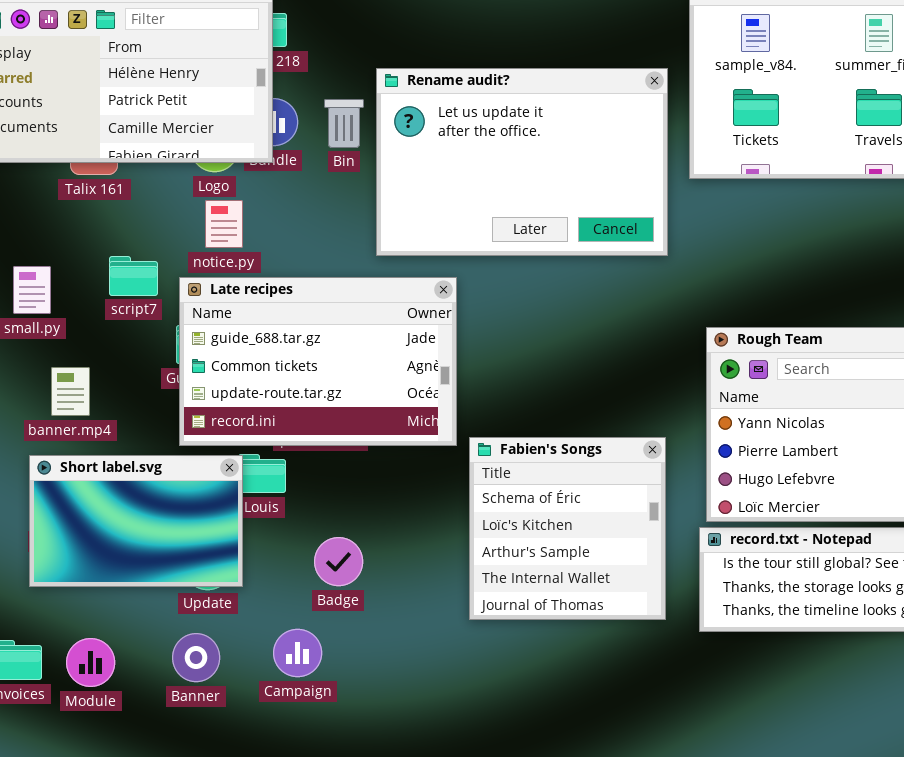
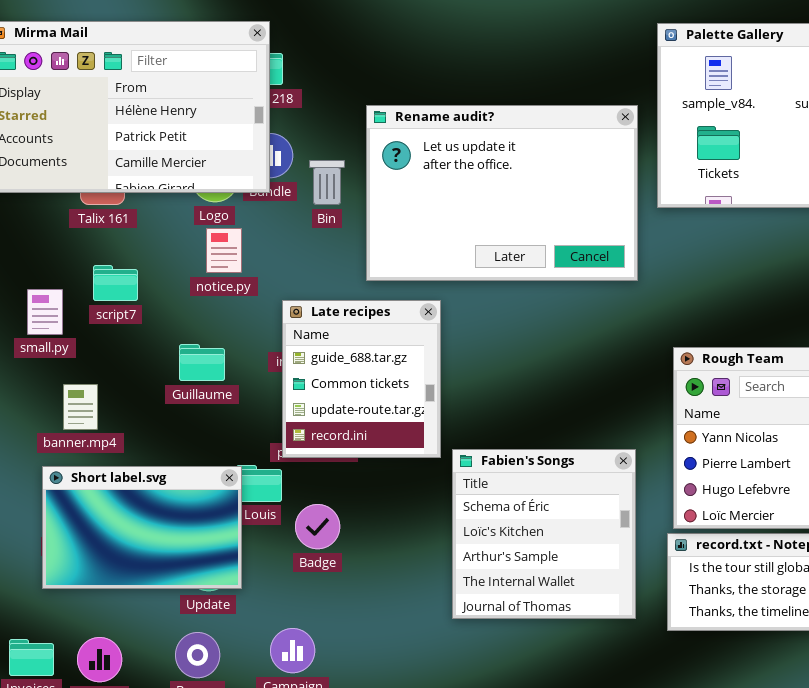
Bin: [324,99,364,148] -> [309,160,345,205], moved
script7: [109,256,158,296] -> [93,265,138,301], moved
Late recipes: [179,277,457,446] -> [282,300,441,458], resized
Badge: [314,537,363,586] -> [295,504,340,549], moved

